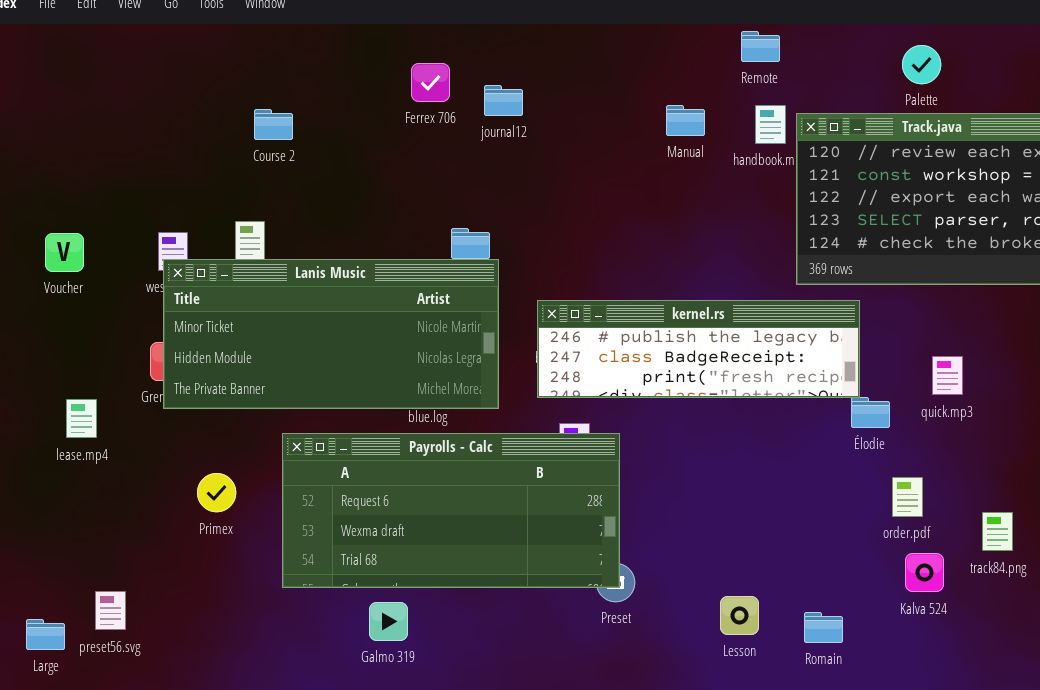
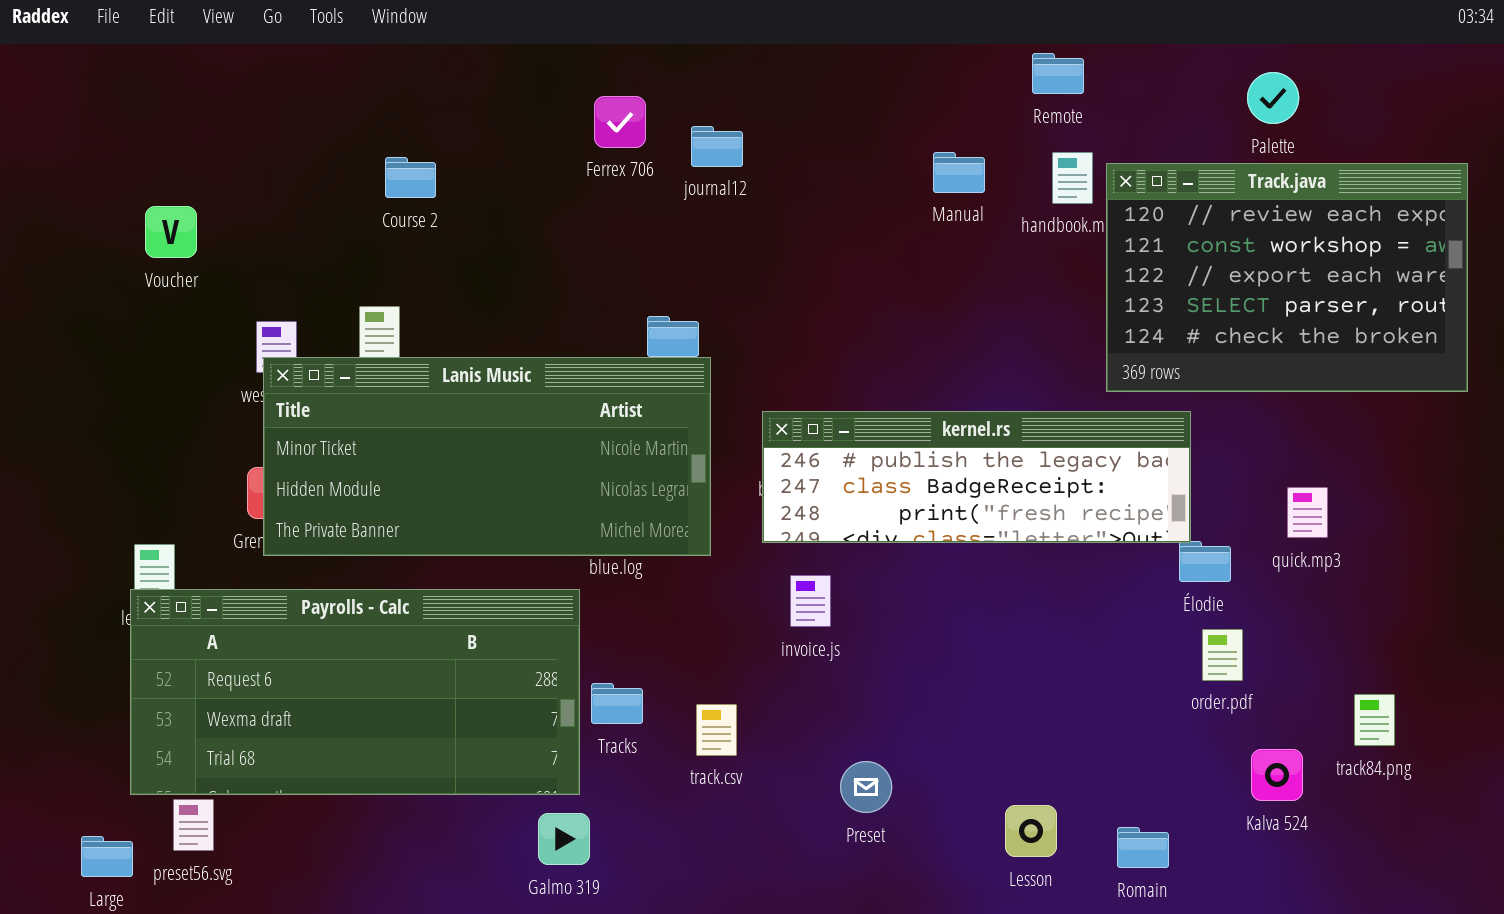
Voucher: [45,233,84,272] -> [145,206,197,258], moved
Payrolls - Calc: [282,433,620,588] -> [130,589,580,795], moved
order.pdf: [892,477,923,517] -> [1202,629,1243,681], moved

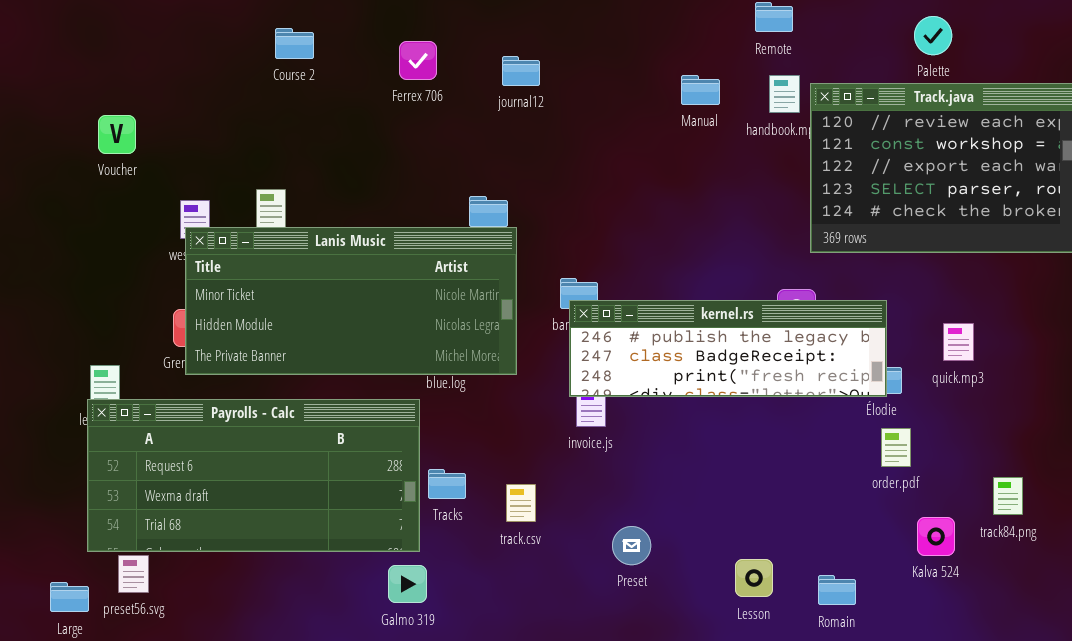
Ferrex 706: [594,96,646,148] -> [399,41,437,80], moved
Course 2: [385,157,436,198] -> [275,28,314,59], moved
kernel.rs: [762,411,1191,543] -> [569,300,887,397], moved

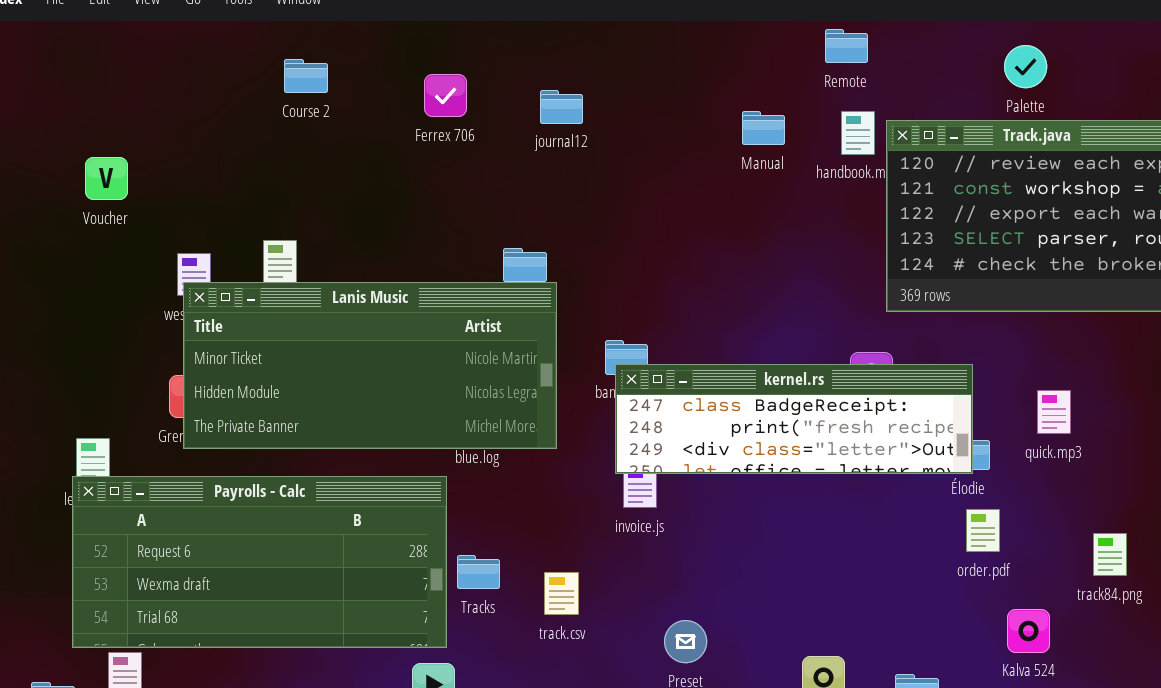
kernel.rs: [569,300,887,397] -> [615,364,973,474], scrolled down 1 row
track84.png: [993,477,1023,515] -> [1093,533,1127,576], moved

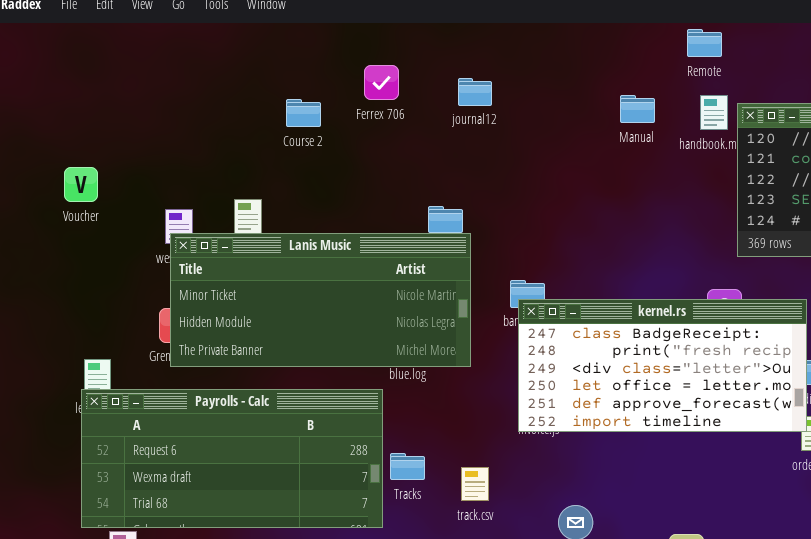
Course 2: [284,59,328,93] -> [286,99,321,127], moved
Voucher: [85,157,128,200] -> [64,167,98,202], moved
kernel.rs: [615,364,973,474] -> [518,299,807,432], resized

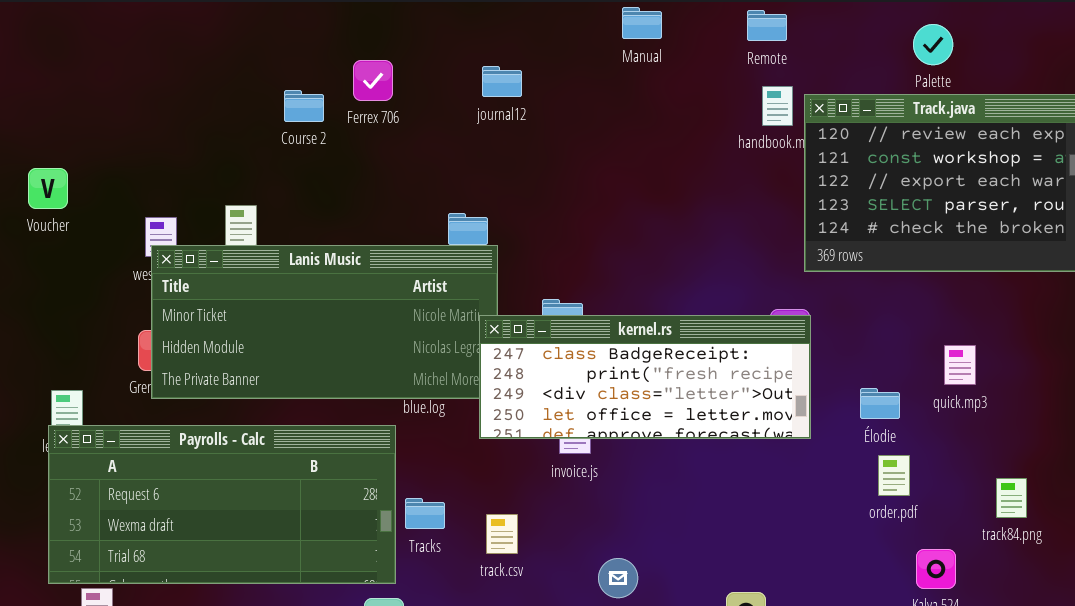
Ferrex 706: [364,65,399,100] -> [353,60,393,101], moved
Manual: [620,95,655,123] -> [622,7,662,39], moved
kernel.rs: [518,299,807,432] -> [479,315,811,439], moved, resized

